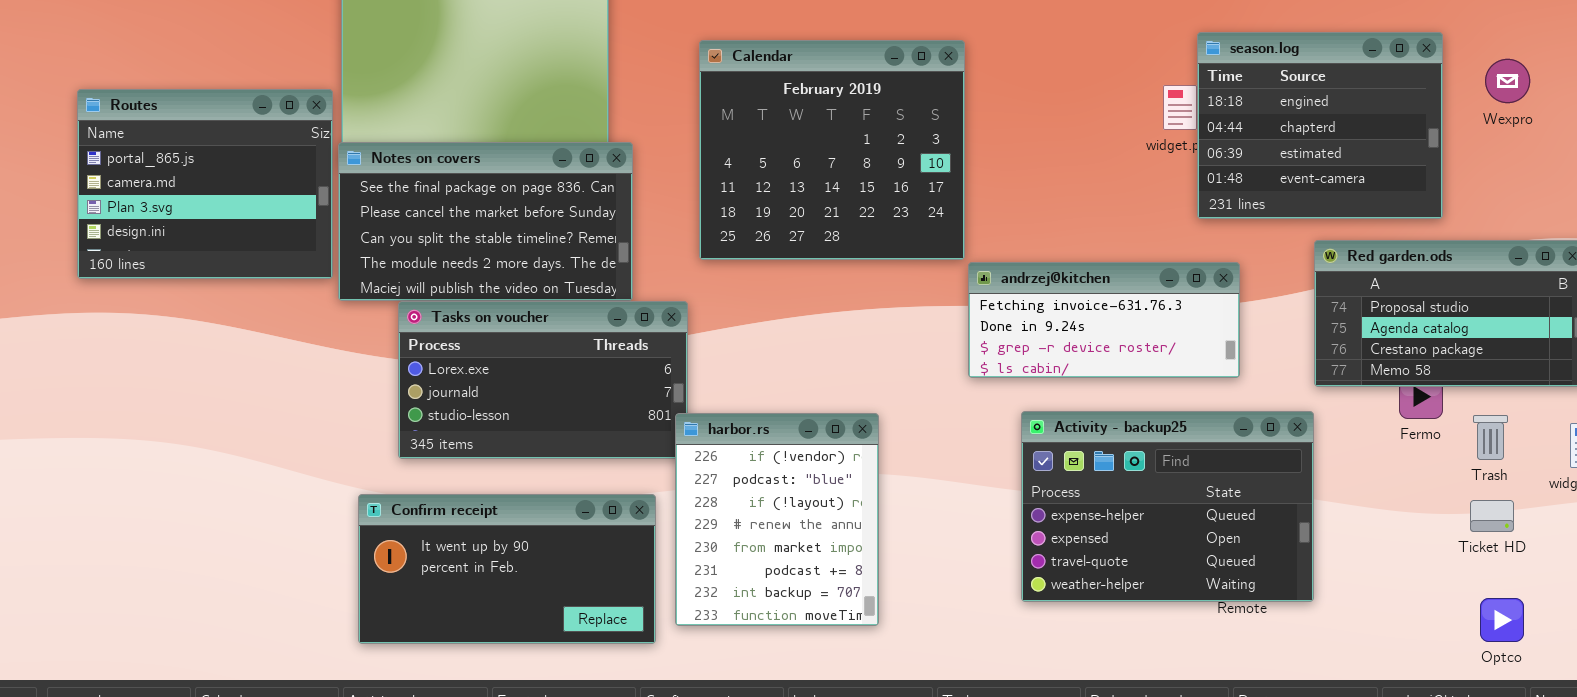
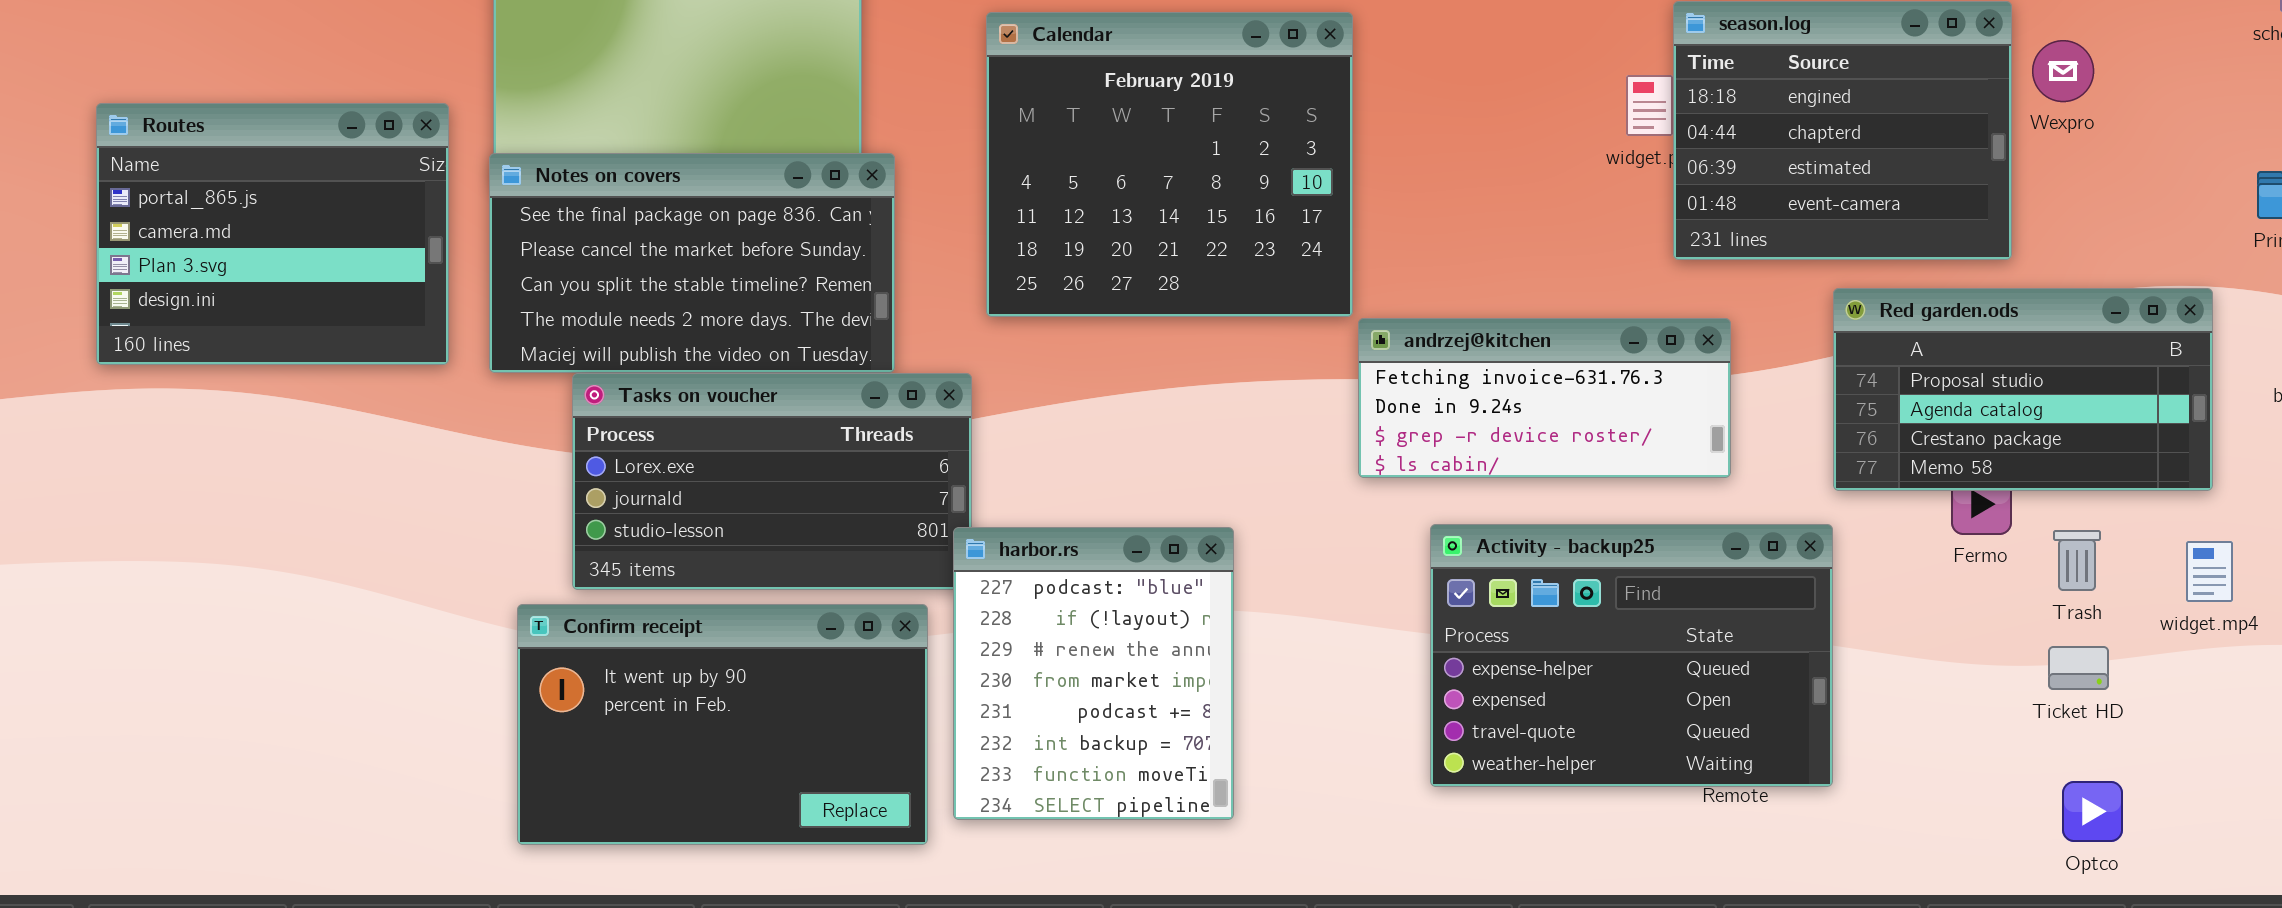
Wexpro: [1485,59,1530,103] -> [2032,40,2094,102], moved
Routes: [77,89,333,279] -> [96,103,449,365], moved
harbor.rs: [675,413,879,626] -> [953,527,1234,820], scrolled down 1 row
Confirm receipt: [358,494,656,644] -> [517,604,928,845], resized

